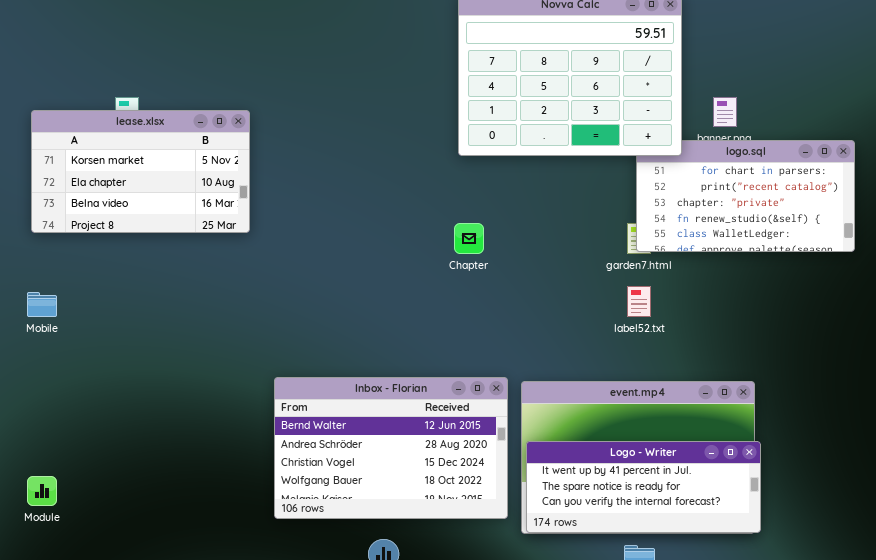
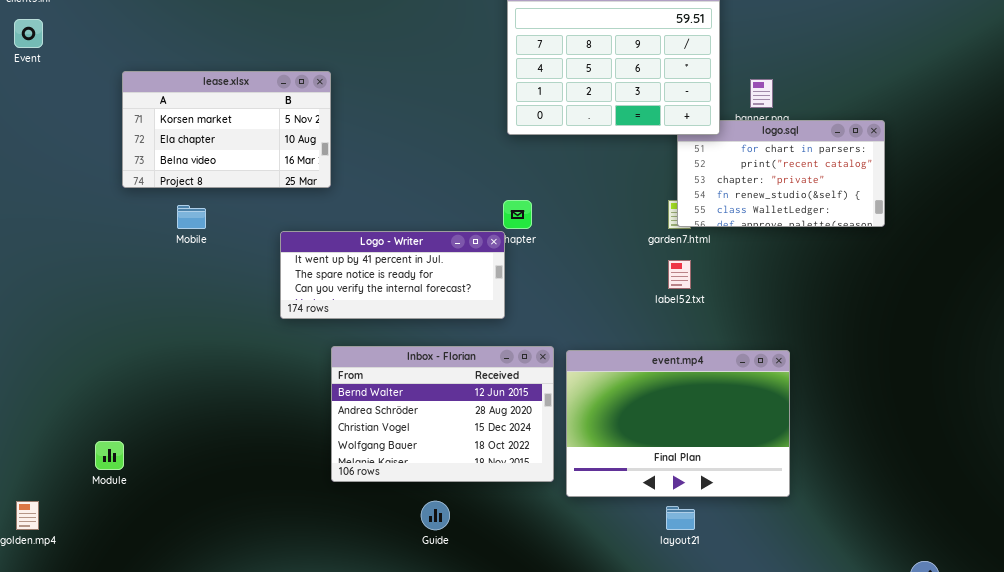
lease.xlsx: [31,110,250,233] -> [122,71,331,188], moved
Mobile: [27,292,57,317] -> [177,205,206,229], moved
Logo - Writer: [526,441,761,533] -> [280,231,505,319], moved

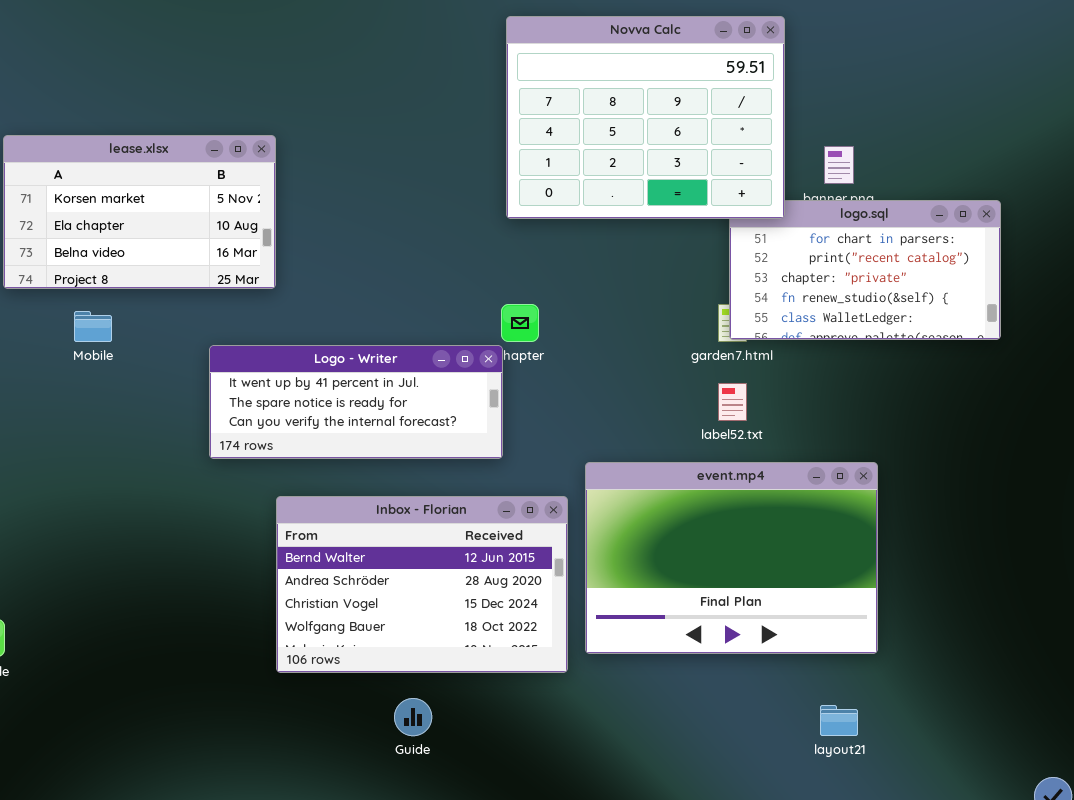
event.mp4: [566,350,790,497] -> [585,462,878,654], moved
layout21: [666,506,695,530] -> [820,705,858,736], moved

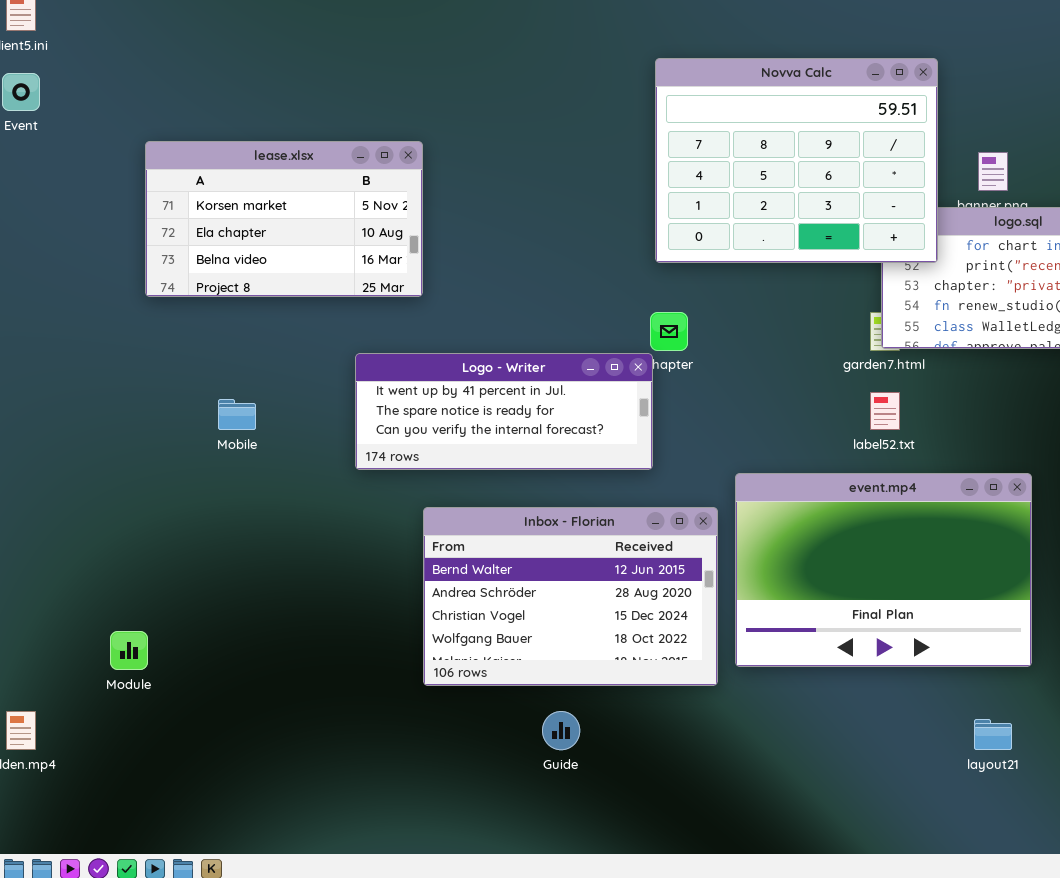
Novva Calc: [506,16,785,219] -> [655,58,938,263], moved
Mobile: [74,311,112,342] -> [218,399,256,430], moved

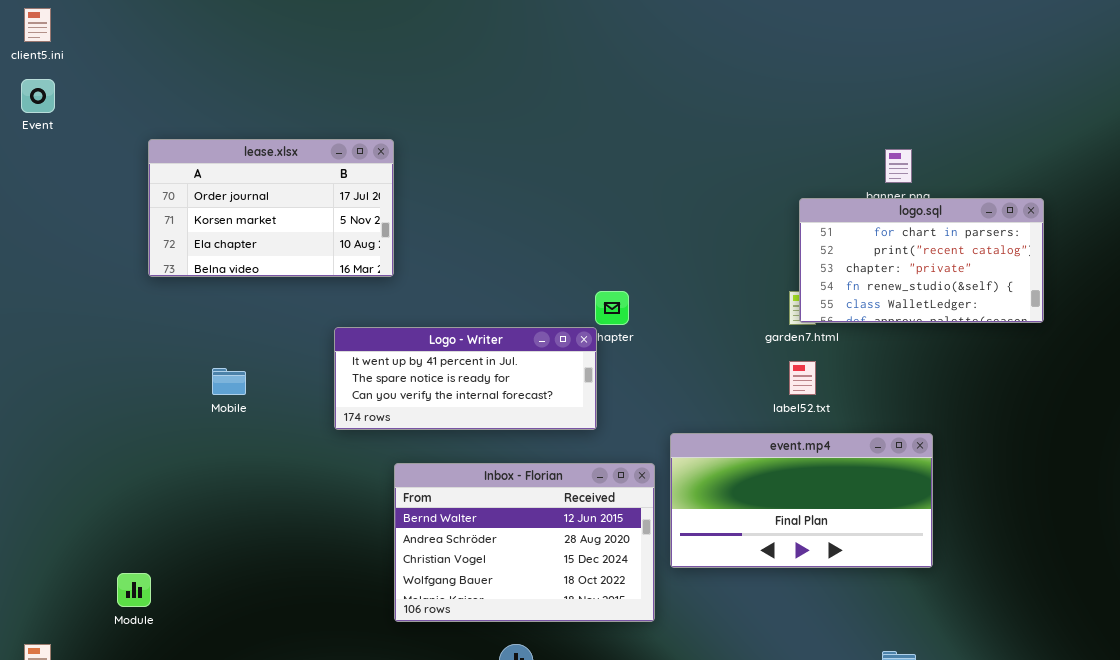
Novva Calc: [655,58,938,263] -> none, closed
lease.xlsx: [145,141,423,297] -> [148,139,394,277], scrolled up 1 row
event.mp4: [735,473,1032,667] -> [670,433,933,568], resized

